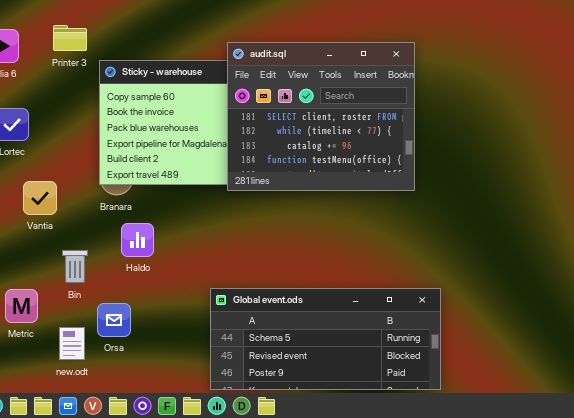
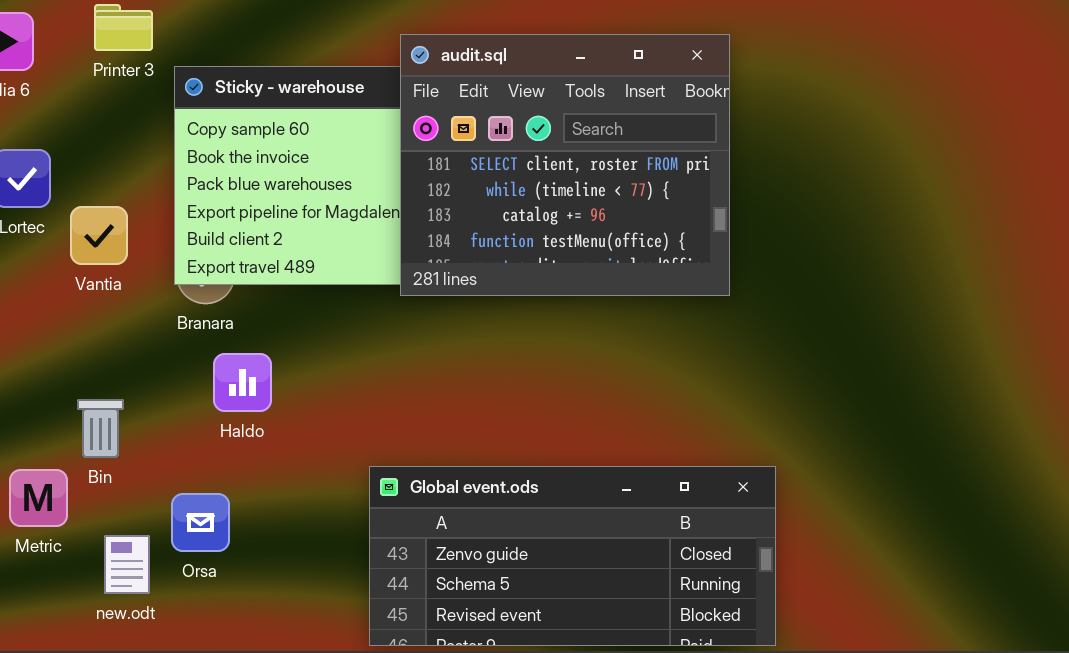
Vantia: [23,181,57,215] -> [70,206,128,265], moved
Bin: [62,250,88,283] -> [77,399,124,458], moved
Global event.ods: [210,288,441,390] -> [369,466,776,646], scrolled up 1 row

